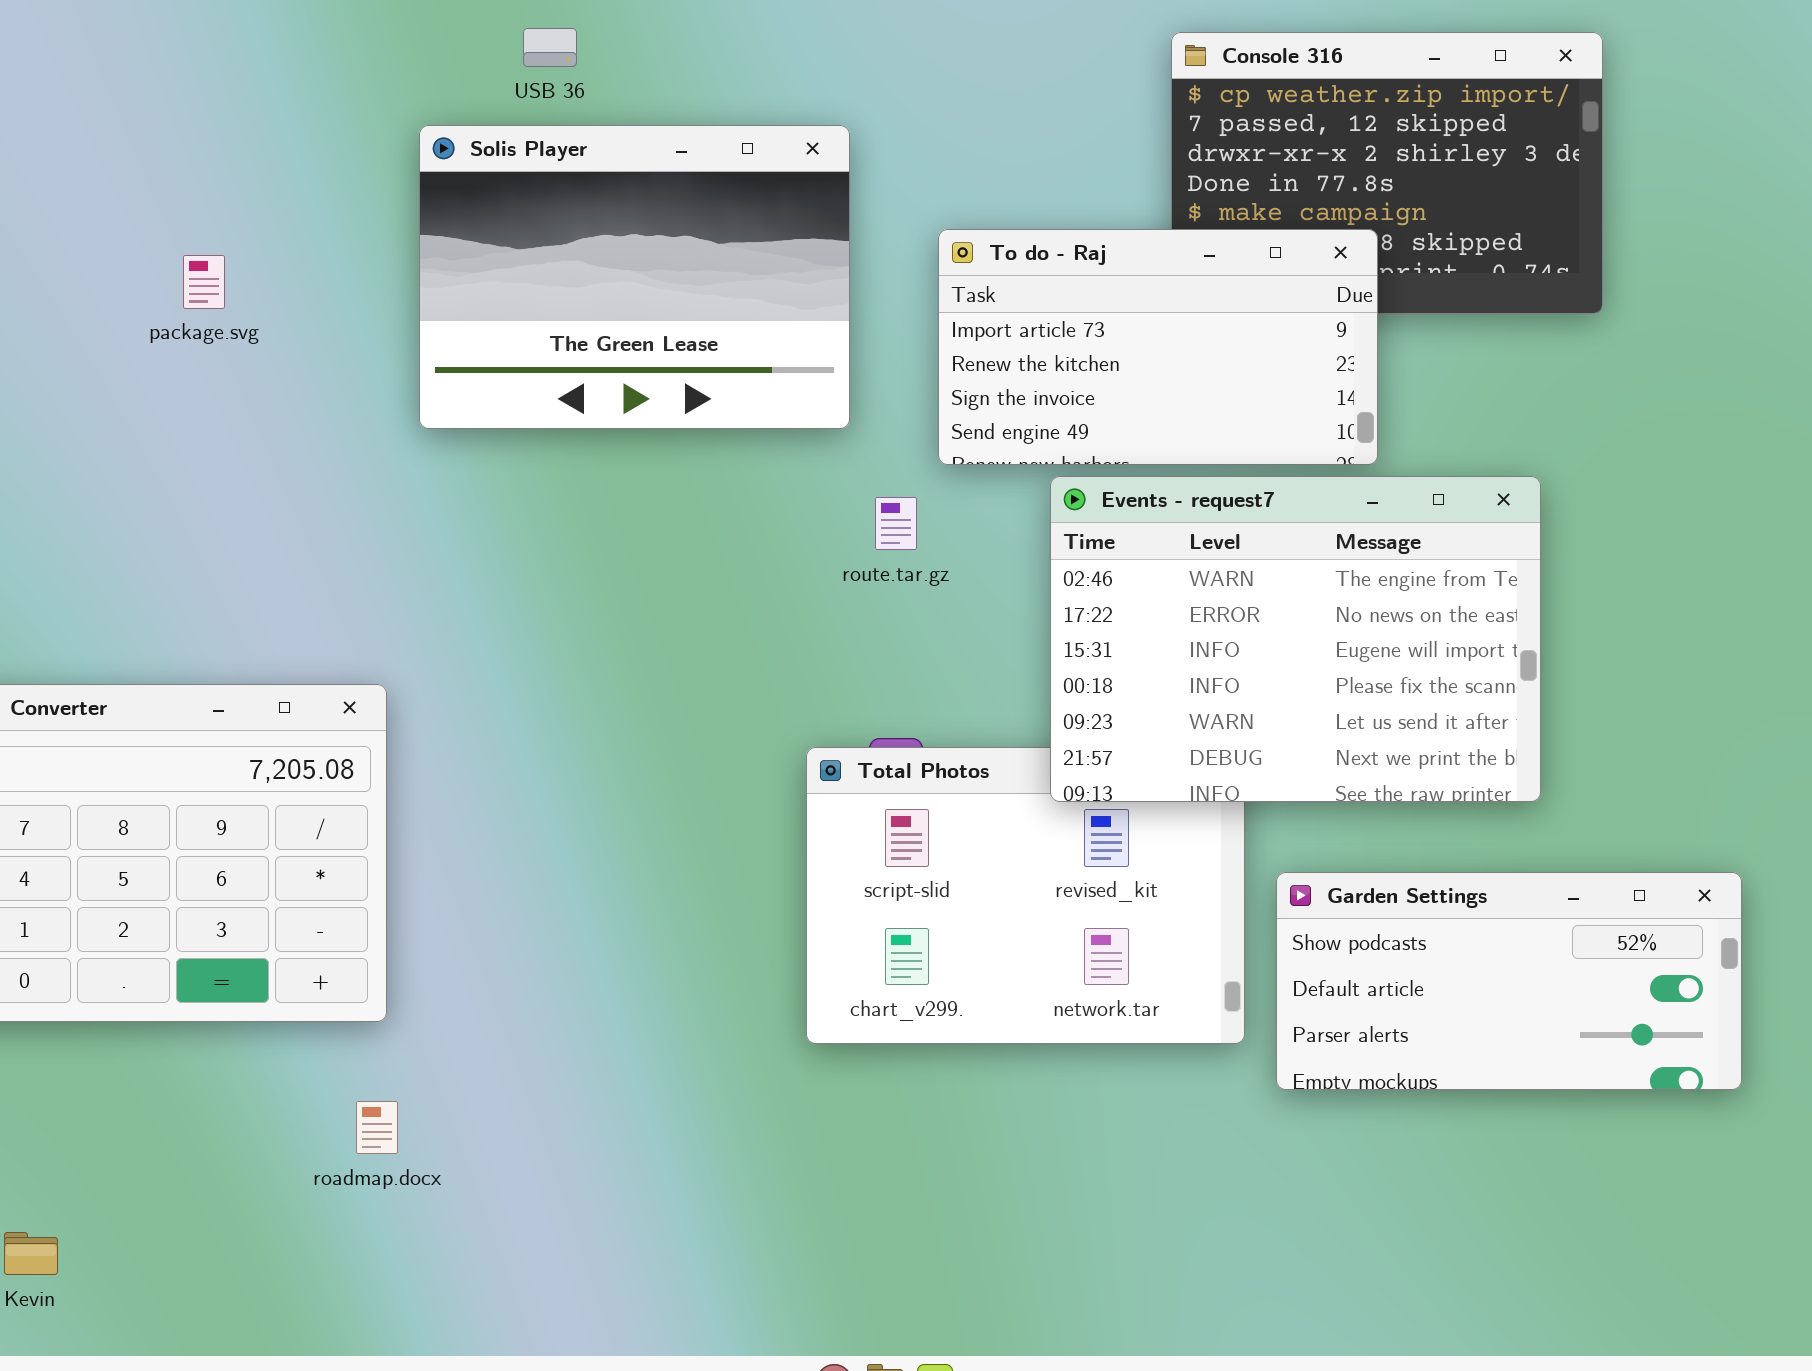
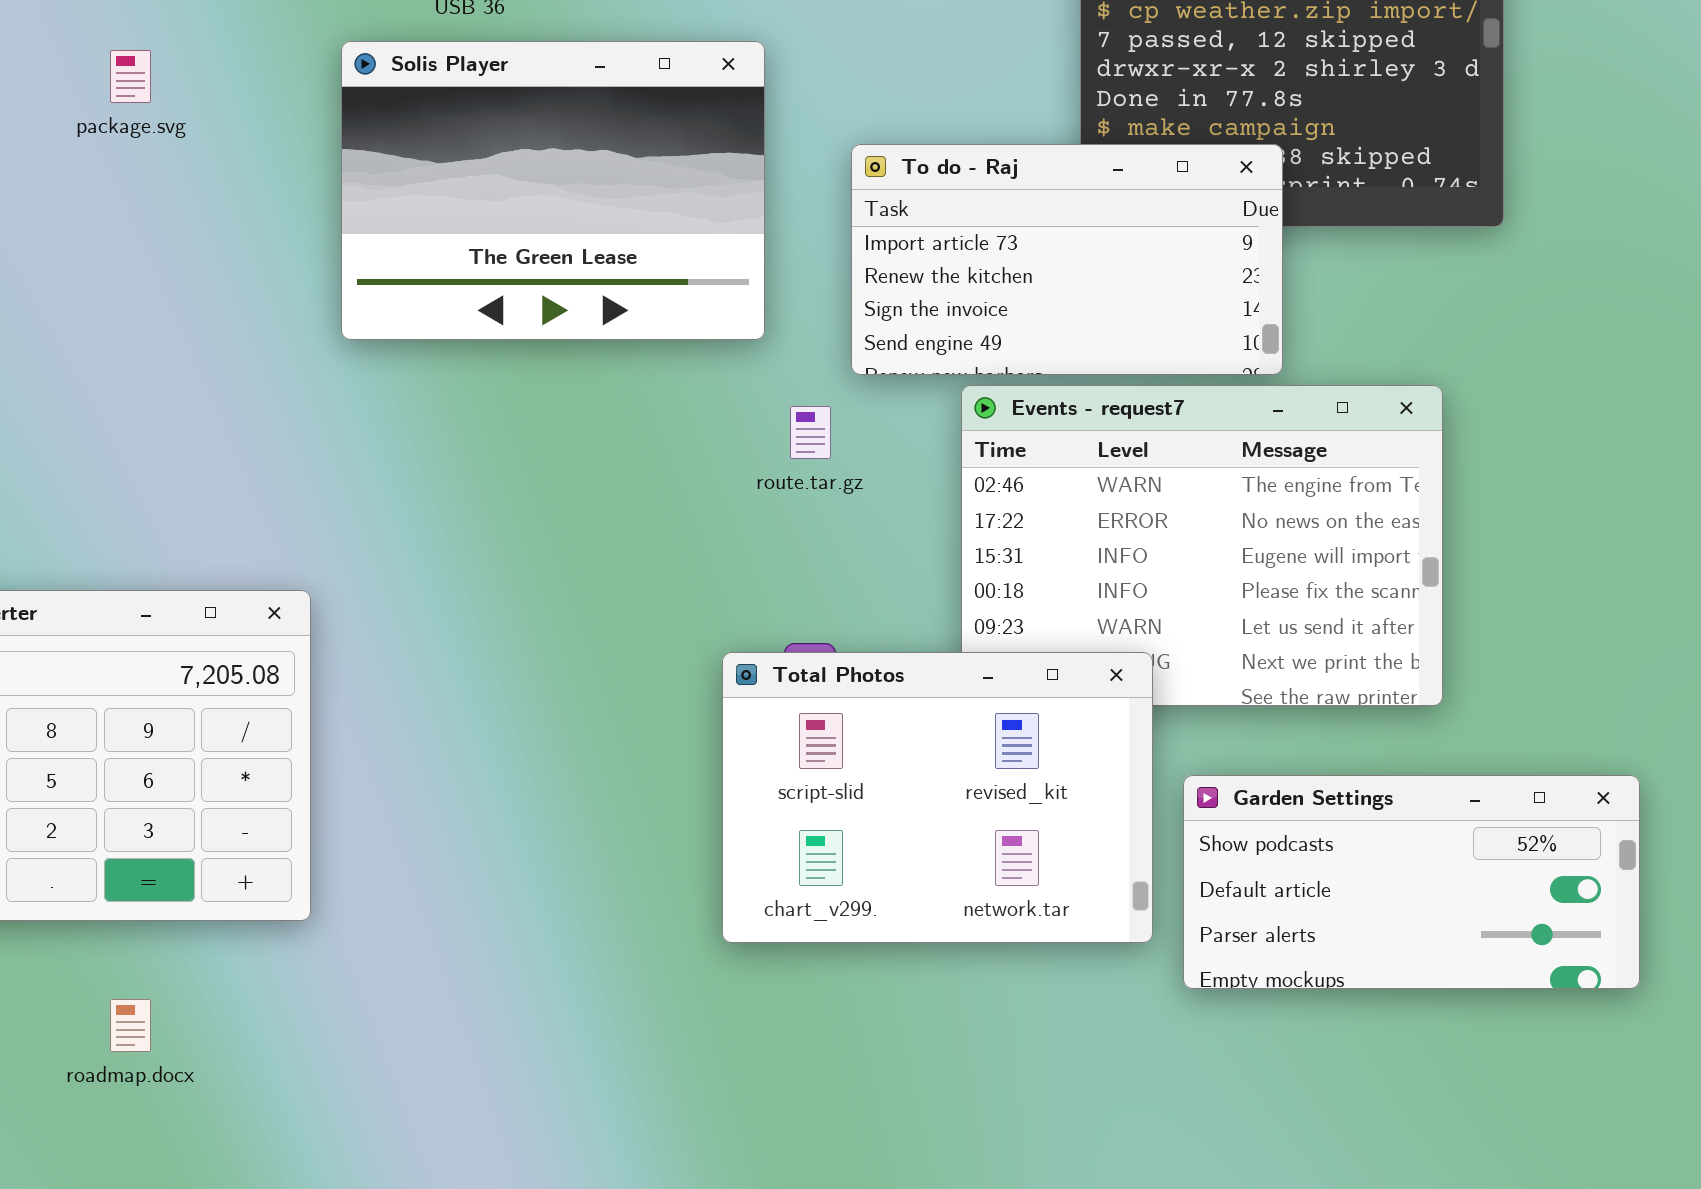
package.svg: [183,255,225,309] -> [110,50,151,103], moved
Total Photos: [806,747,1245,1044] -> [722,652,1153,943], raised
roadmap.docx: [356,1101,398,1154] -> [110,999,151,1052], moved

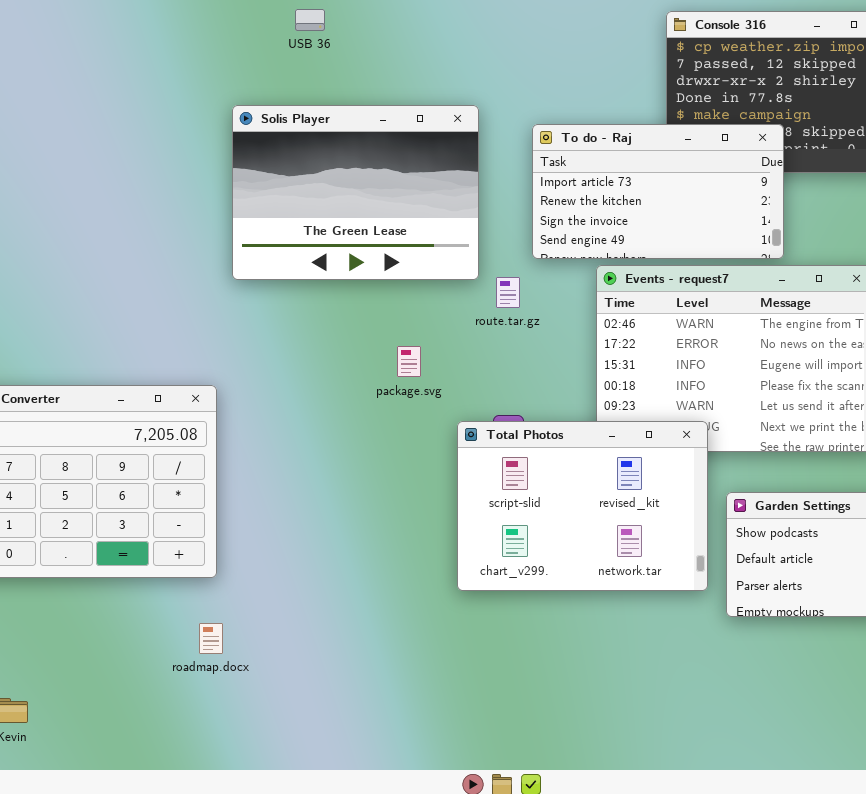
Solis Player: [341,41,765,340] -> [232,105,479,280], moved
package.svg: [110,50,151,103] -> [397,346,421,377], moved
roadmap.docx: [110,999,151,1052] -> [199,623,223,654], moved

